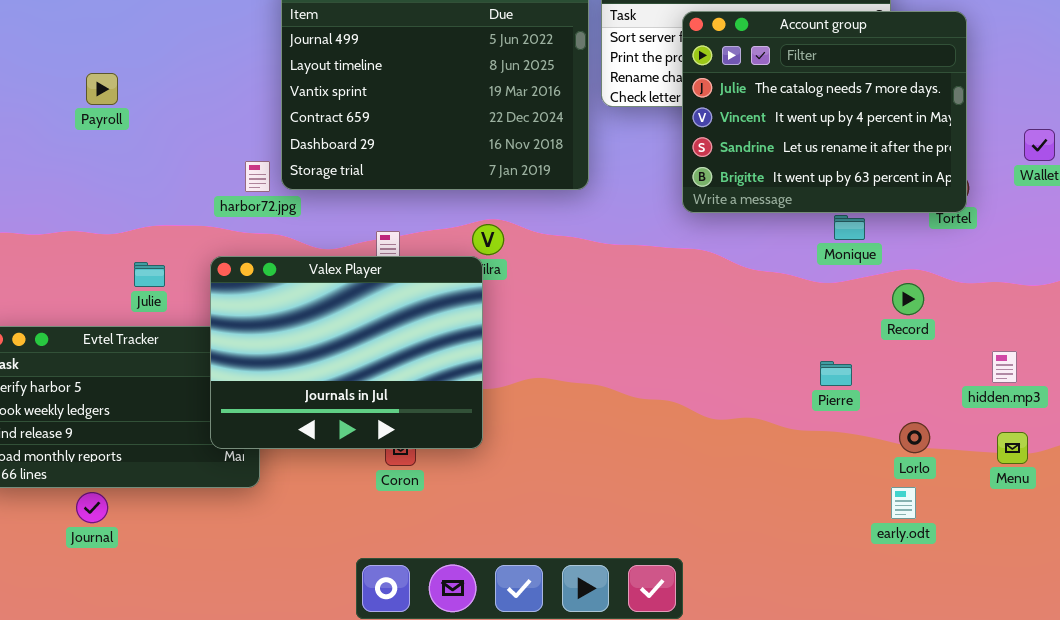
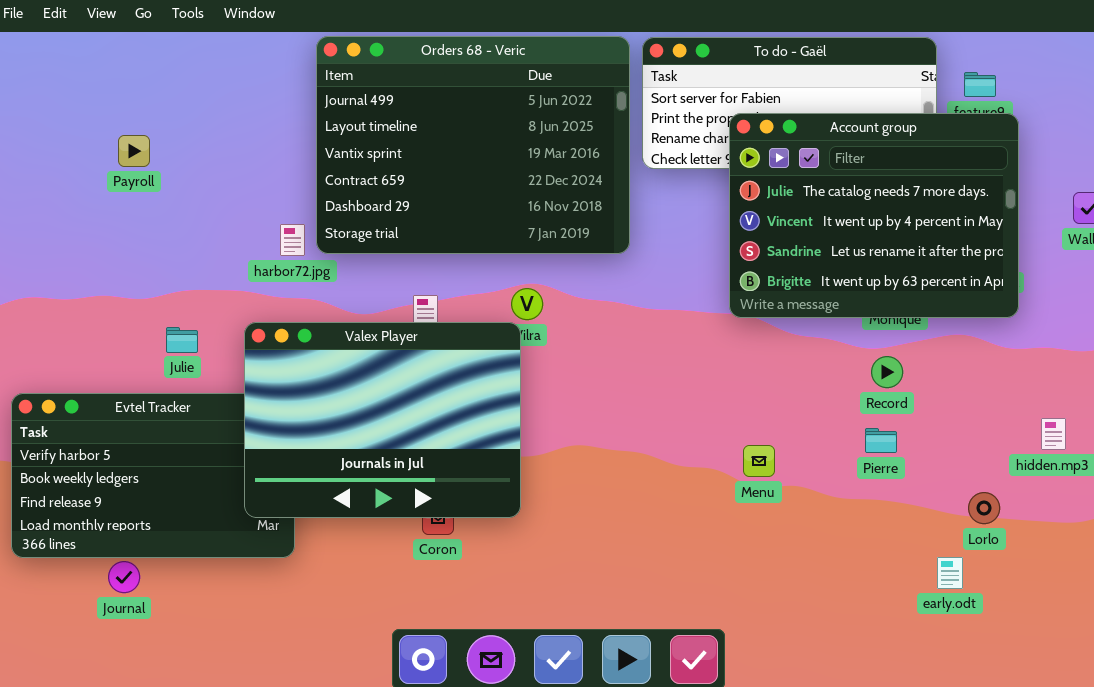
Account group: [682,11,967,213] -> [729,113,1019,318], moved
Record: [892,283,924,315] -> [871,356,903,388], moved
Lorlo: [899,422,930,453] -> [968,492,1000,524], moved
Menu: [997,432,1028,464] -> [743,445,775,477], moved

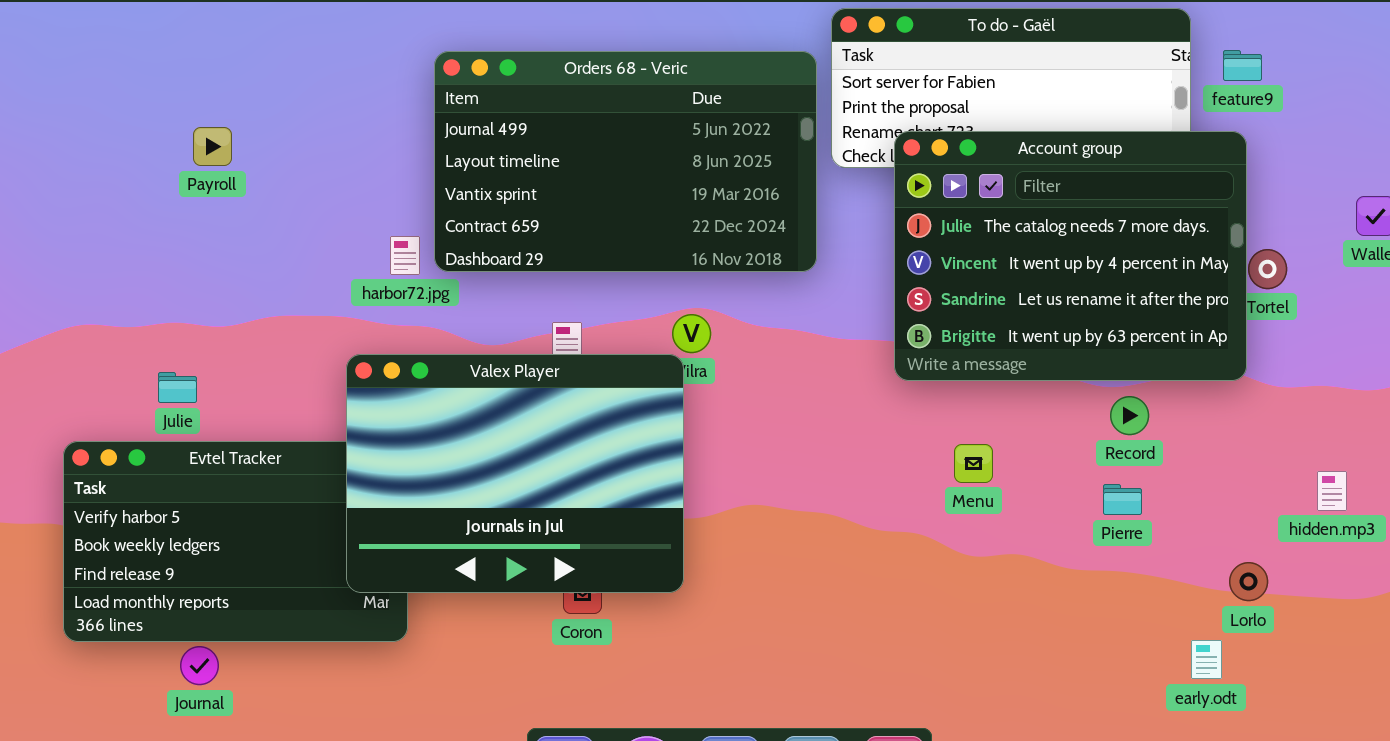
Orders 68 - Veric: [316,36,630,254] -> [434,51,817,272], resized
Account group: [729,113,1019,318] -> [894,131,1247,381], moved
Julie: [166,327,198,353] -> [158,372,197,403], moved
Menu: [743,445,775,477] -> [954,444,993,483], moved

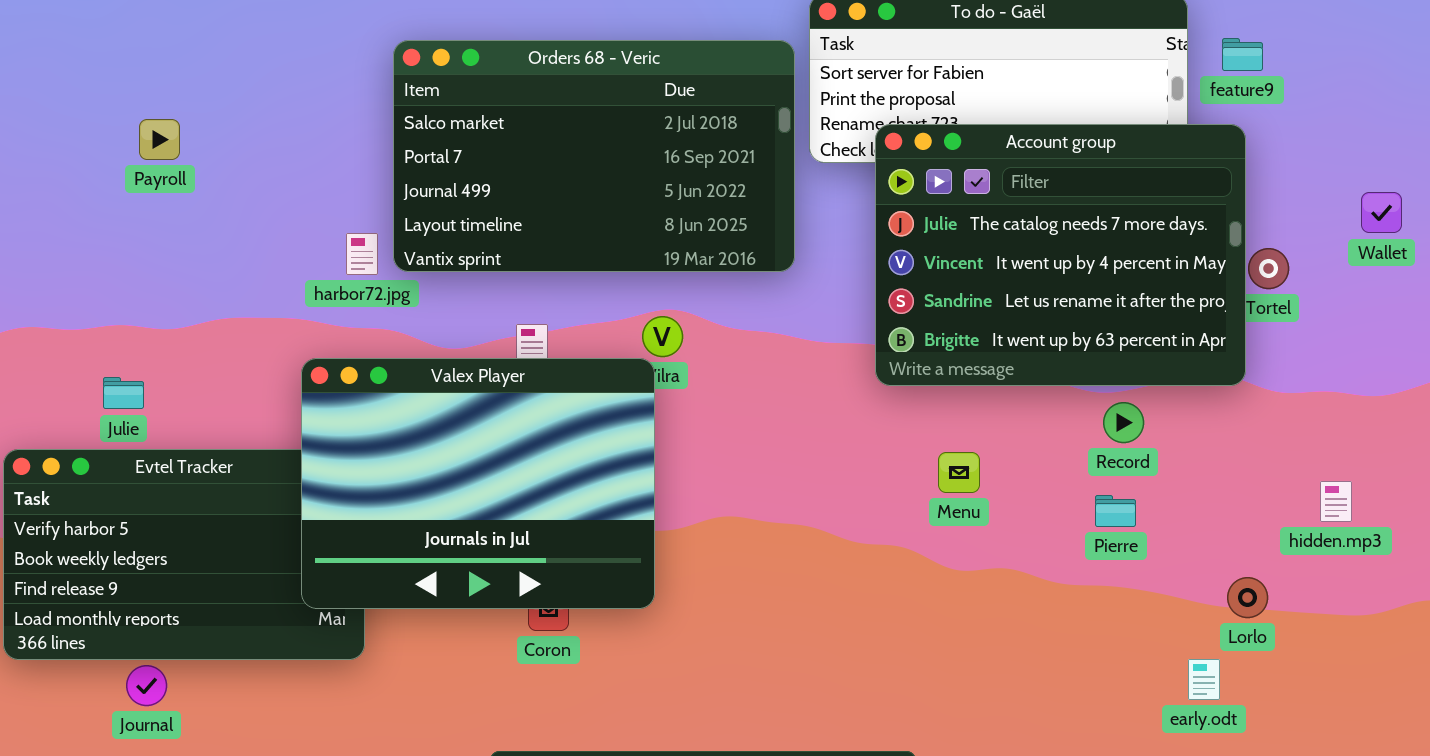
Orders 68 - Veric: [434,51,817,272] -> [393,40,795,272], scrolled up 2 rows

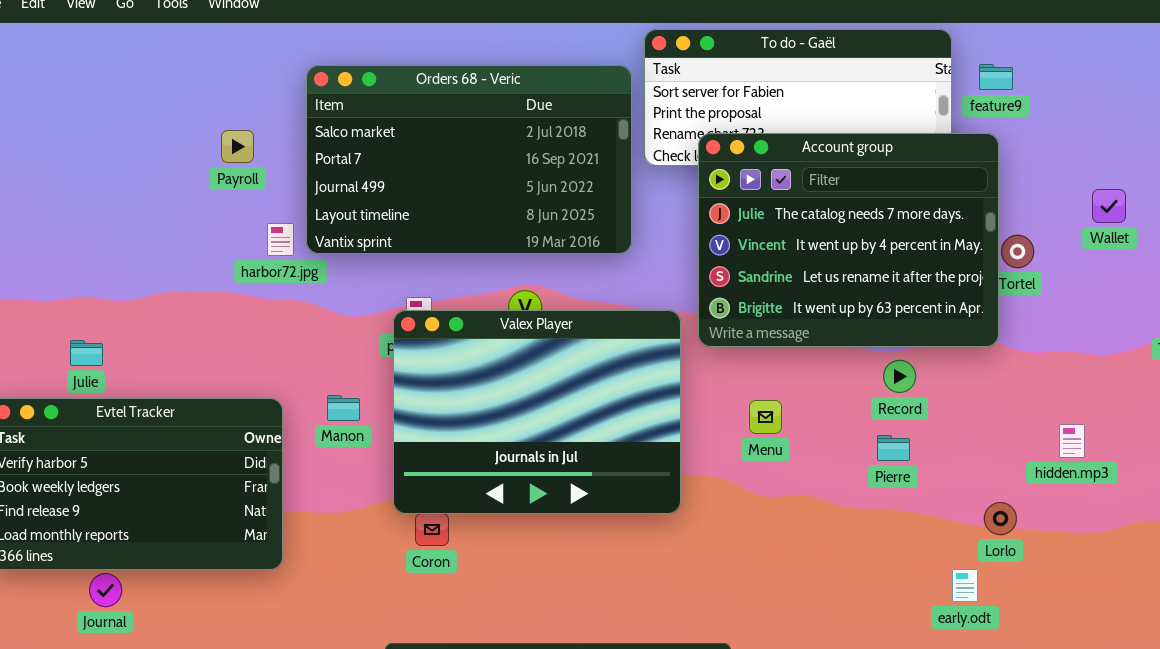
Payroll: [139,119,180,160] -> [221,130,254,163], moved
Valex Player: [301,358,655,609] -> [393,310,681,514], moved

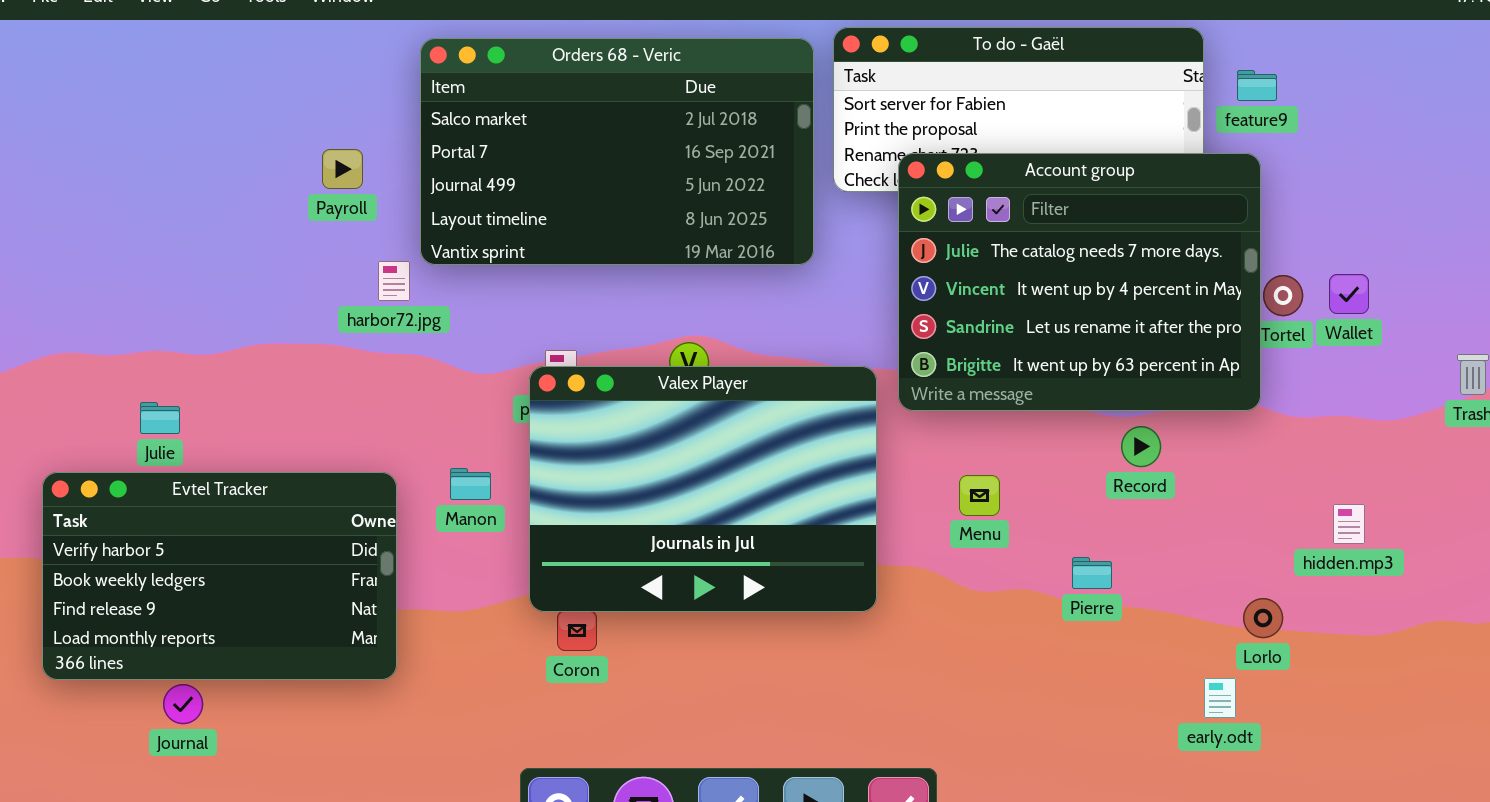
Orders 68 - Veric: [306,65,632,254] -> [420,38,814,265], moved
Wallet: [1092,189,1126,223] -> [1329,274,1369,314], moved
Pierre: [877,435,910,461] -> [1072,557,1112,589], moved

